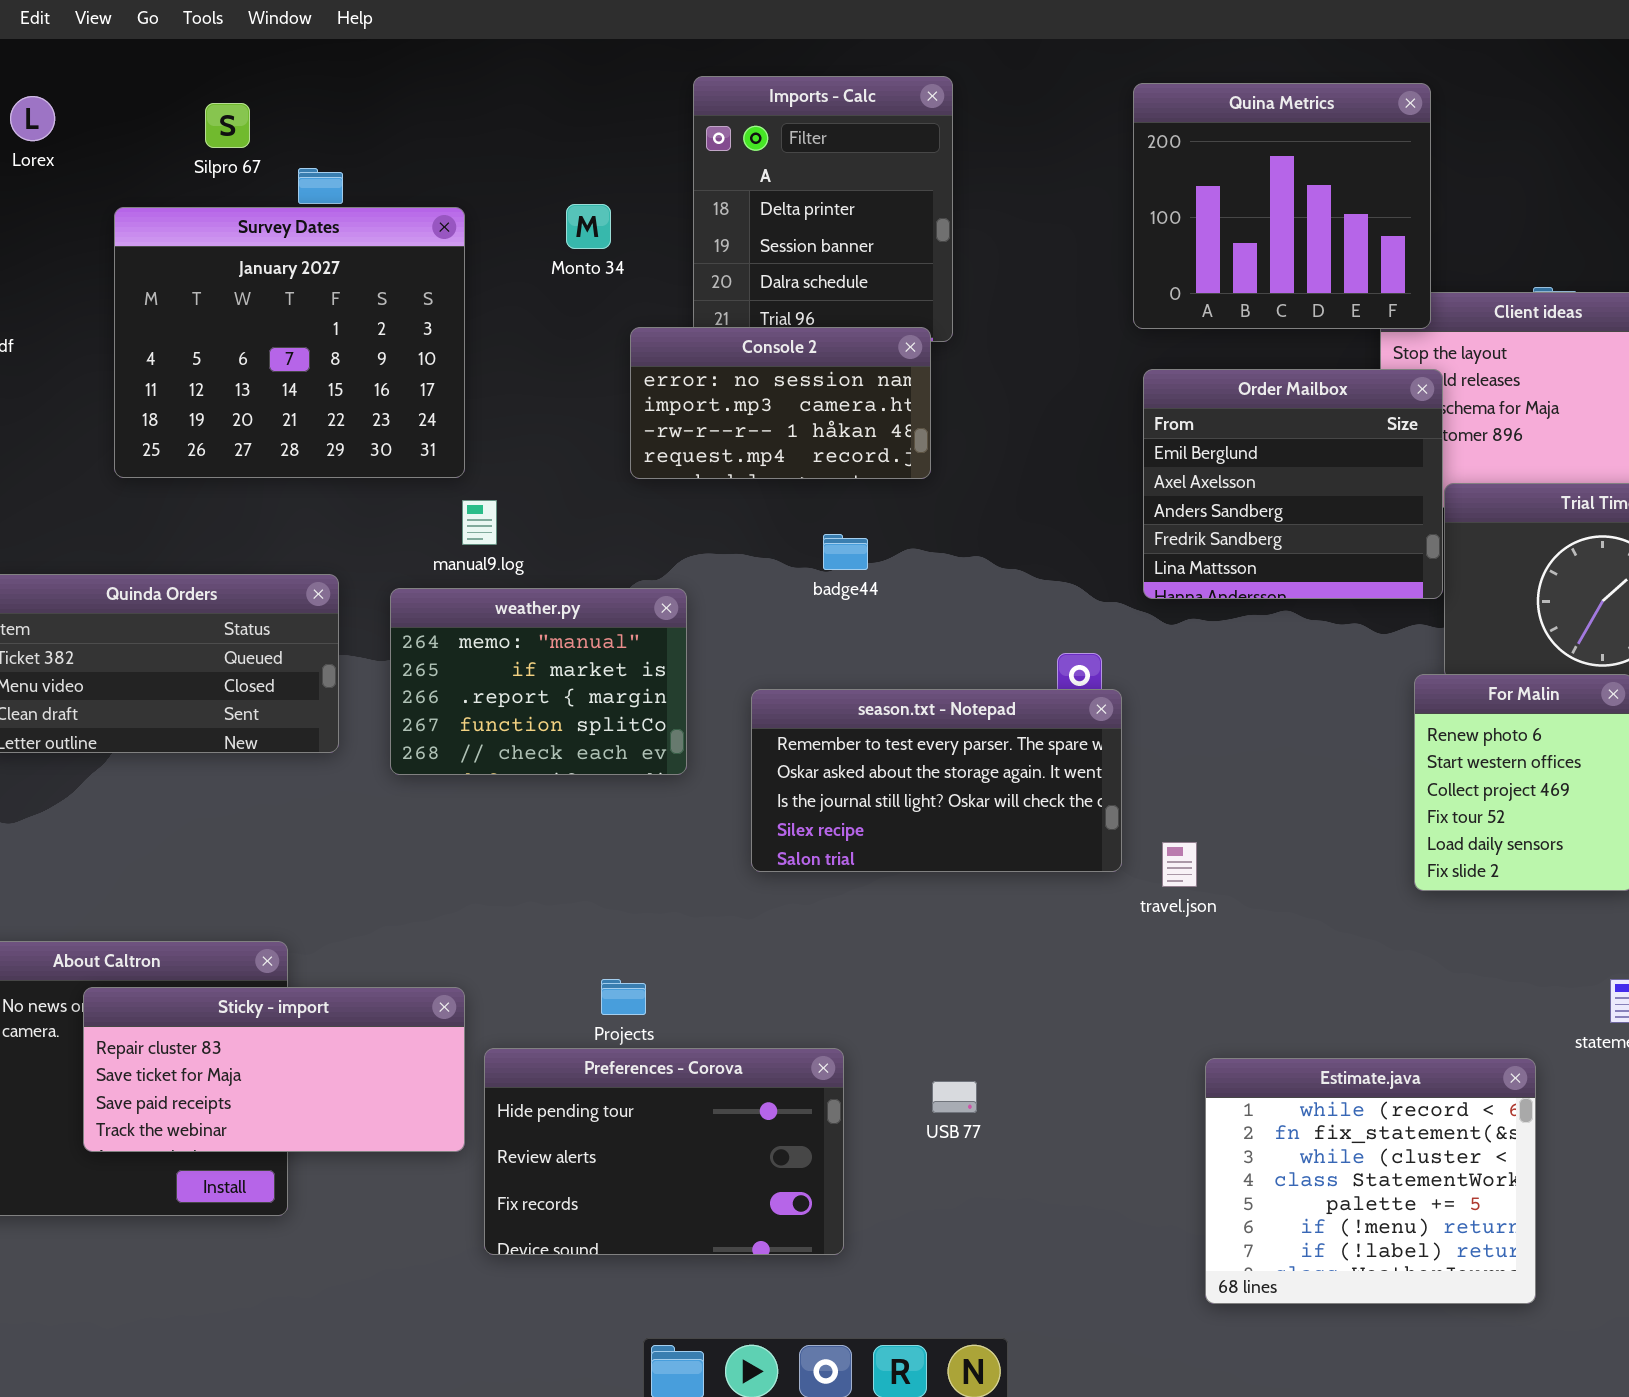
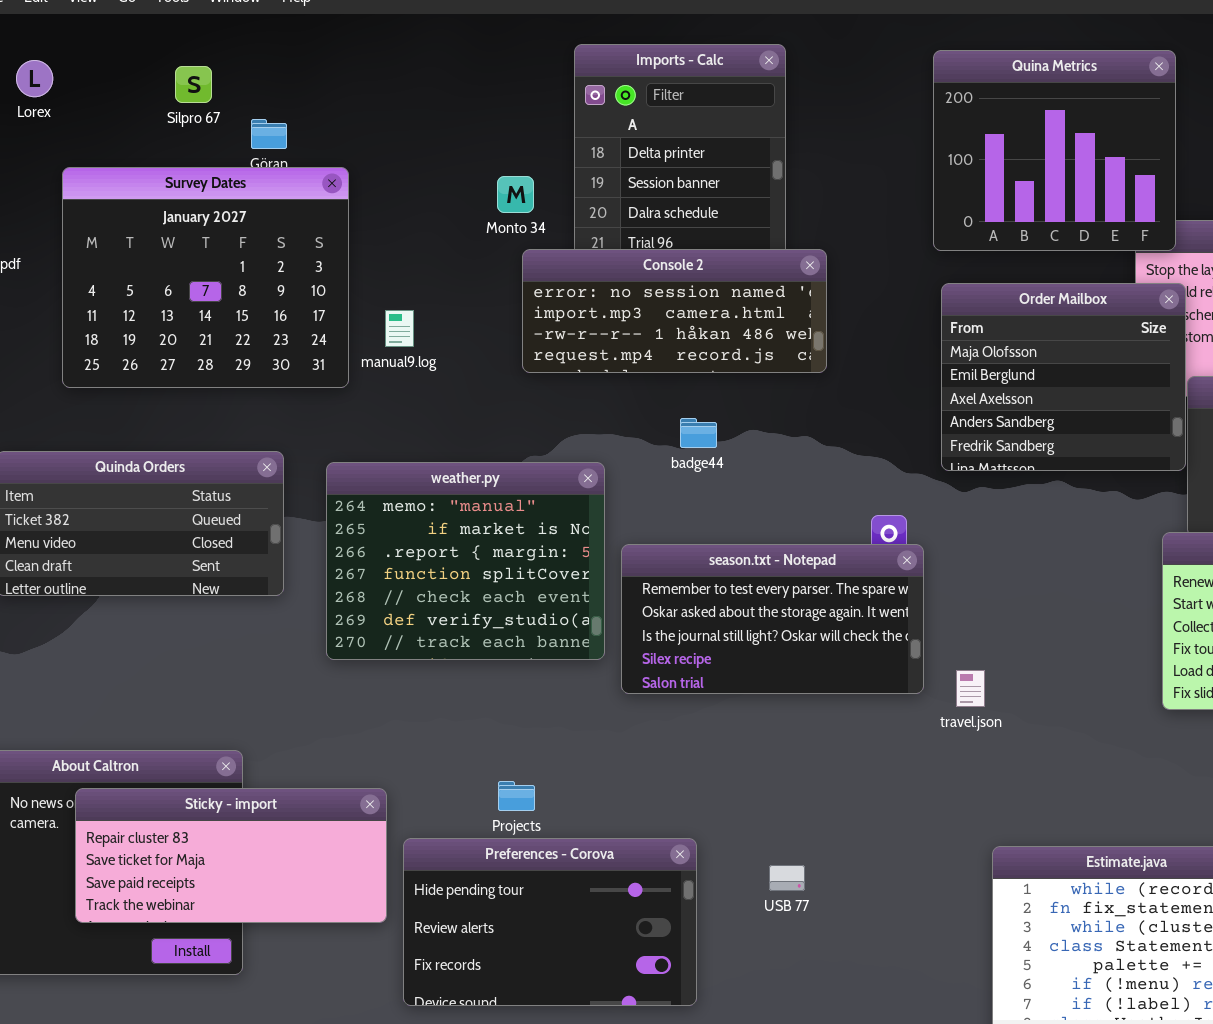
Monto 34: [566,204,611,249] -> [497,176,534,213], moved
Survey Dates: [114,207,465,478] -> [62,167,349,388], moved
Console 2: [630,327,931,479] -> [522,249,827,373], resized
Order Mailbox: [1143,369,1443,599] -> [941,283,1186,471], scrolled up 1 row
manual9.log: [462,500,497,545] -> [385,310,414,347], moved
weather.py: [390,588,687,775] -> [326,462,605,660], resized

